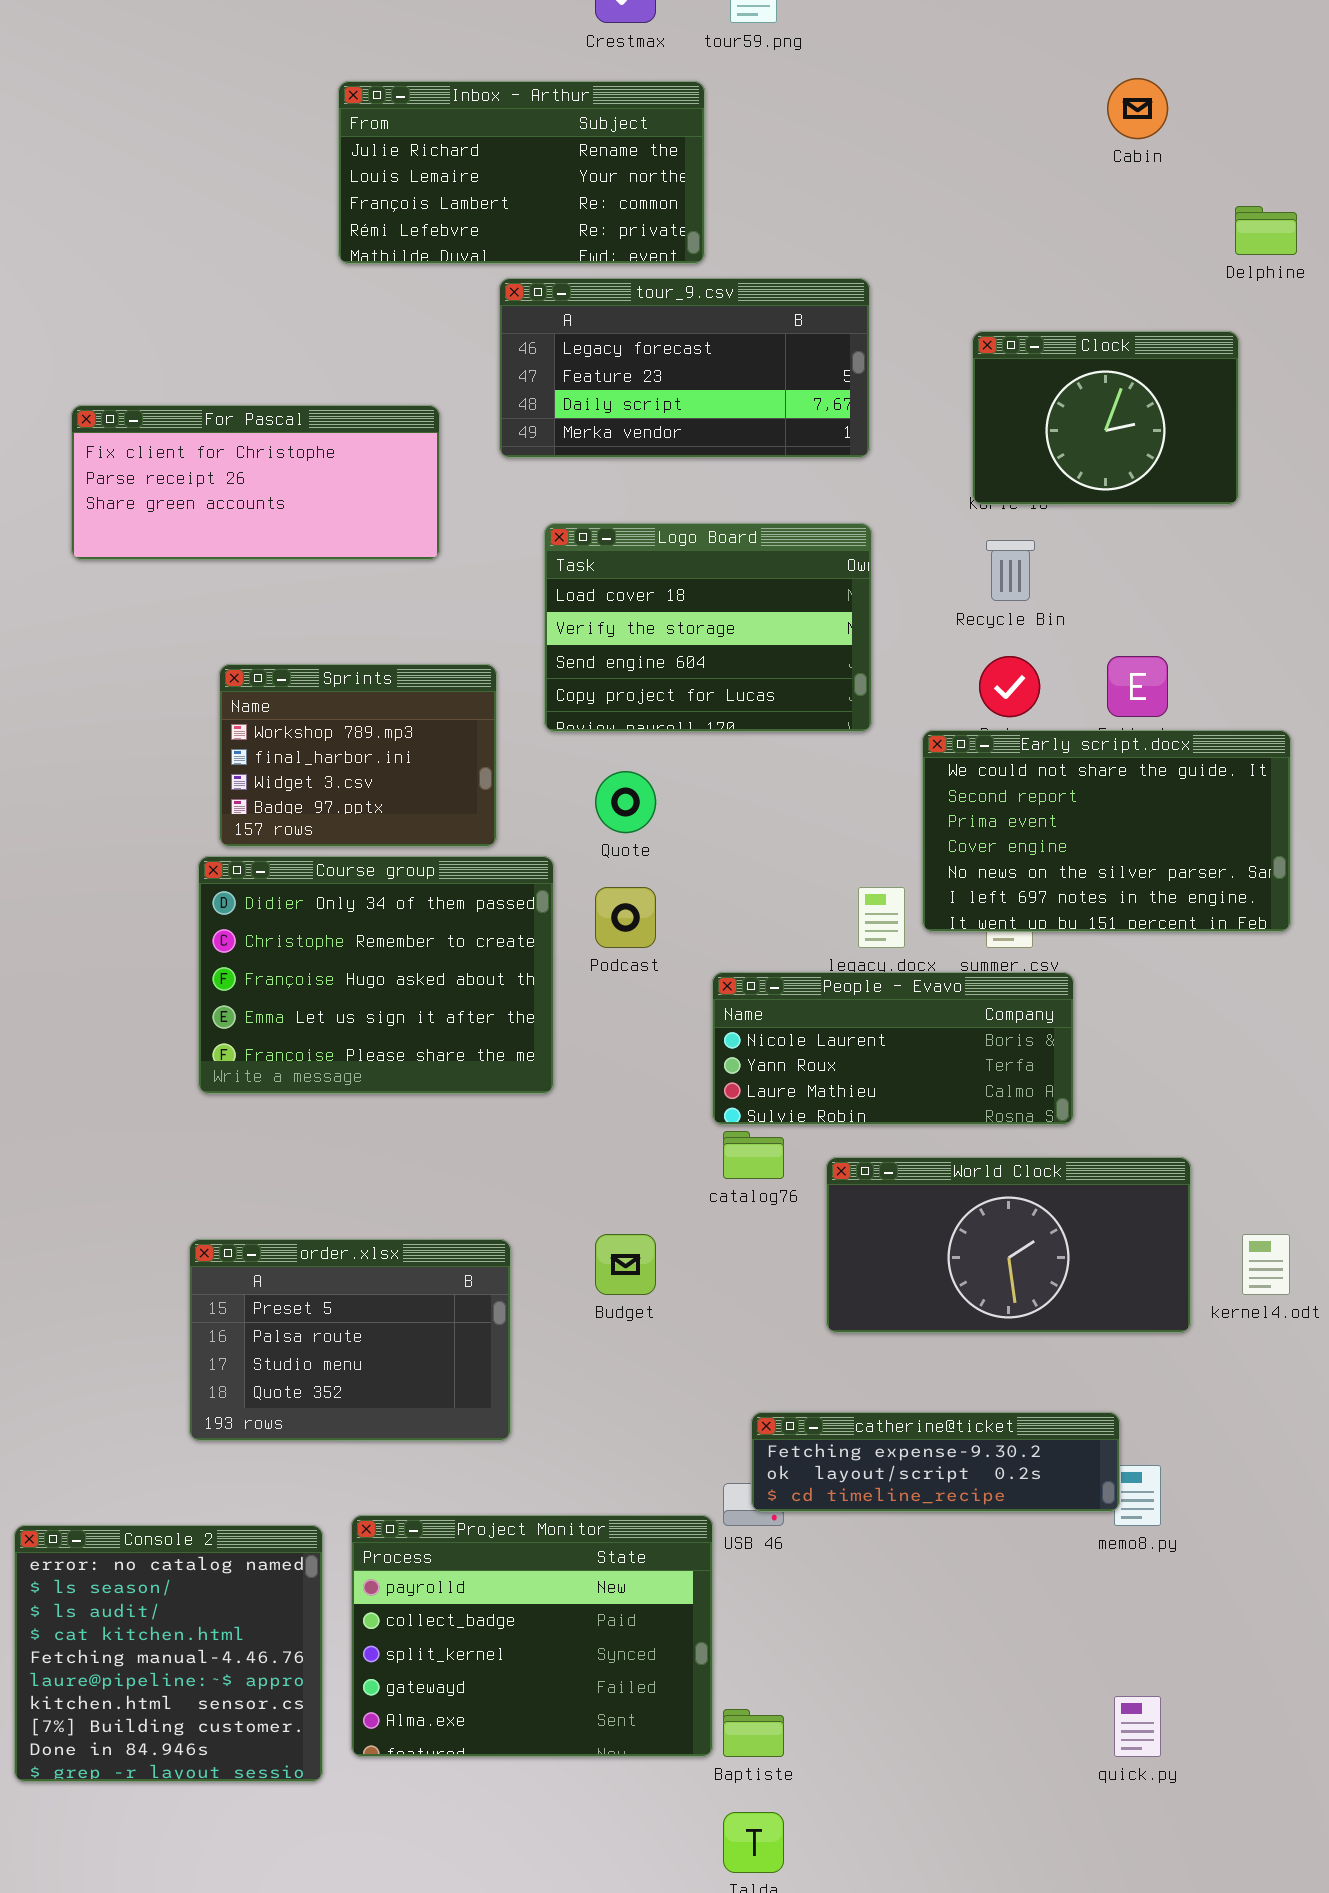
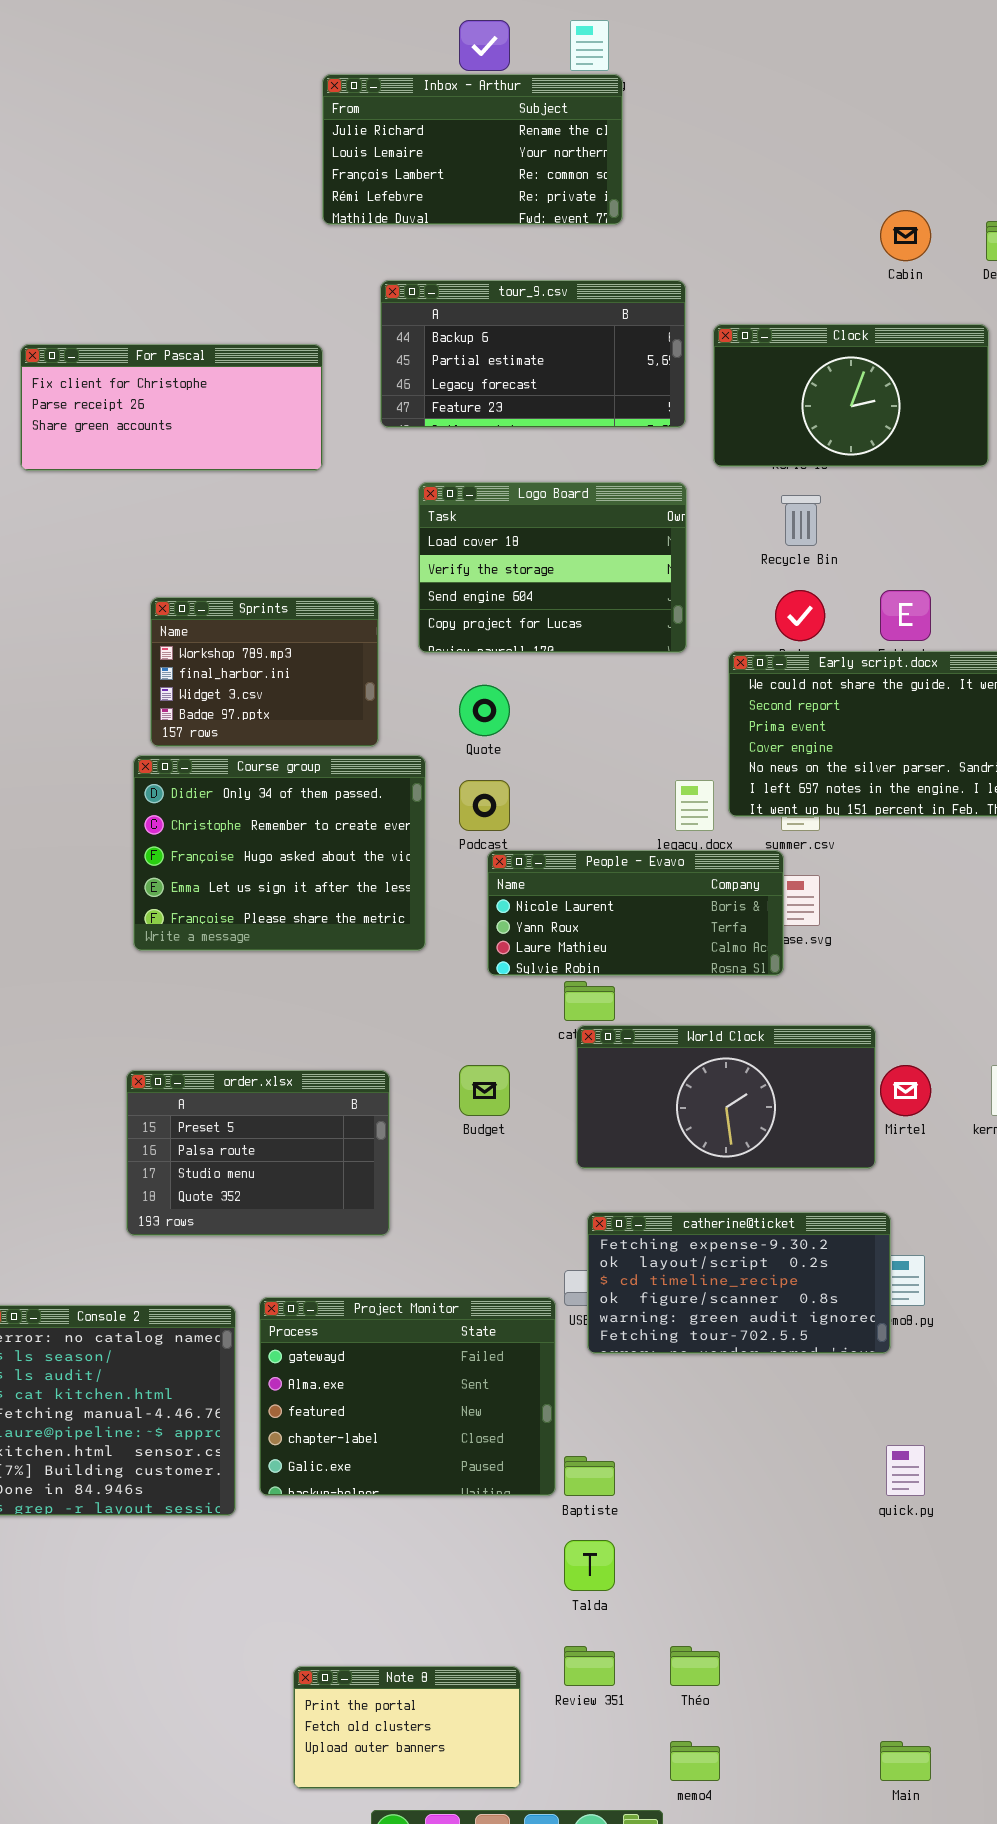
Cabin: [1107,78,1168,139] -> [880,210,931,261], moved
Inbox - Arthur: [338,81,705,264] -> [322,74,623,225], moved
tour_9.csv: [499,278,870,458] -> [380,280,686,428], scrolled up 2 rows
Clock: [972,331,1239,505] -> [713,324,989,467], resized
For Pascal: [71,405,440,560] -> [20,344,323,471], moved
People - Evavo: [712,972,1074,1125] -> [487,850,784,976], moved
World Clock: [826,1157,1191,1333] -> [576,1025,876,1169], moved
catherine@ticket: [751,1412,1120,1512] -> [587,1212,891,1354], resized
Project Monitor: [351,1515,713,1757] -> [259,1297,556,1496], scrolled down 3 rows

